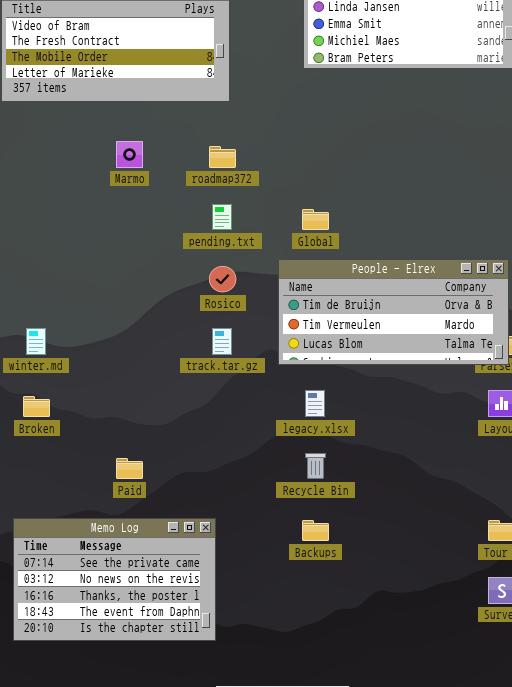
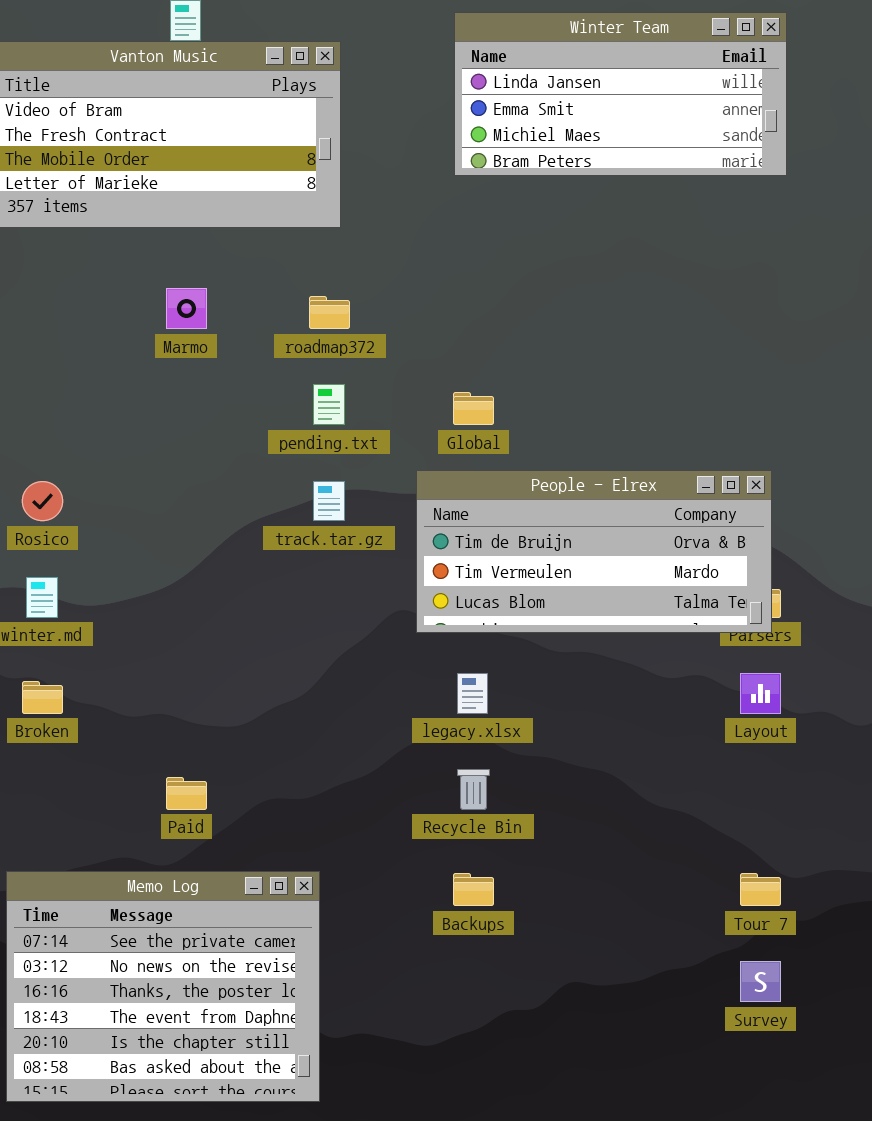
Rosico: [209,266,236,292] -> [22,481,63,521], moved
track.tar.gz: [212,328,232,355] -> [313,481,345,521], moved
Memo Log: [13,518,216,641] -> [6,871,320,1102], resized

